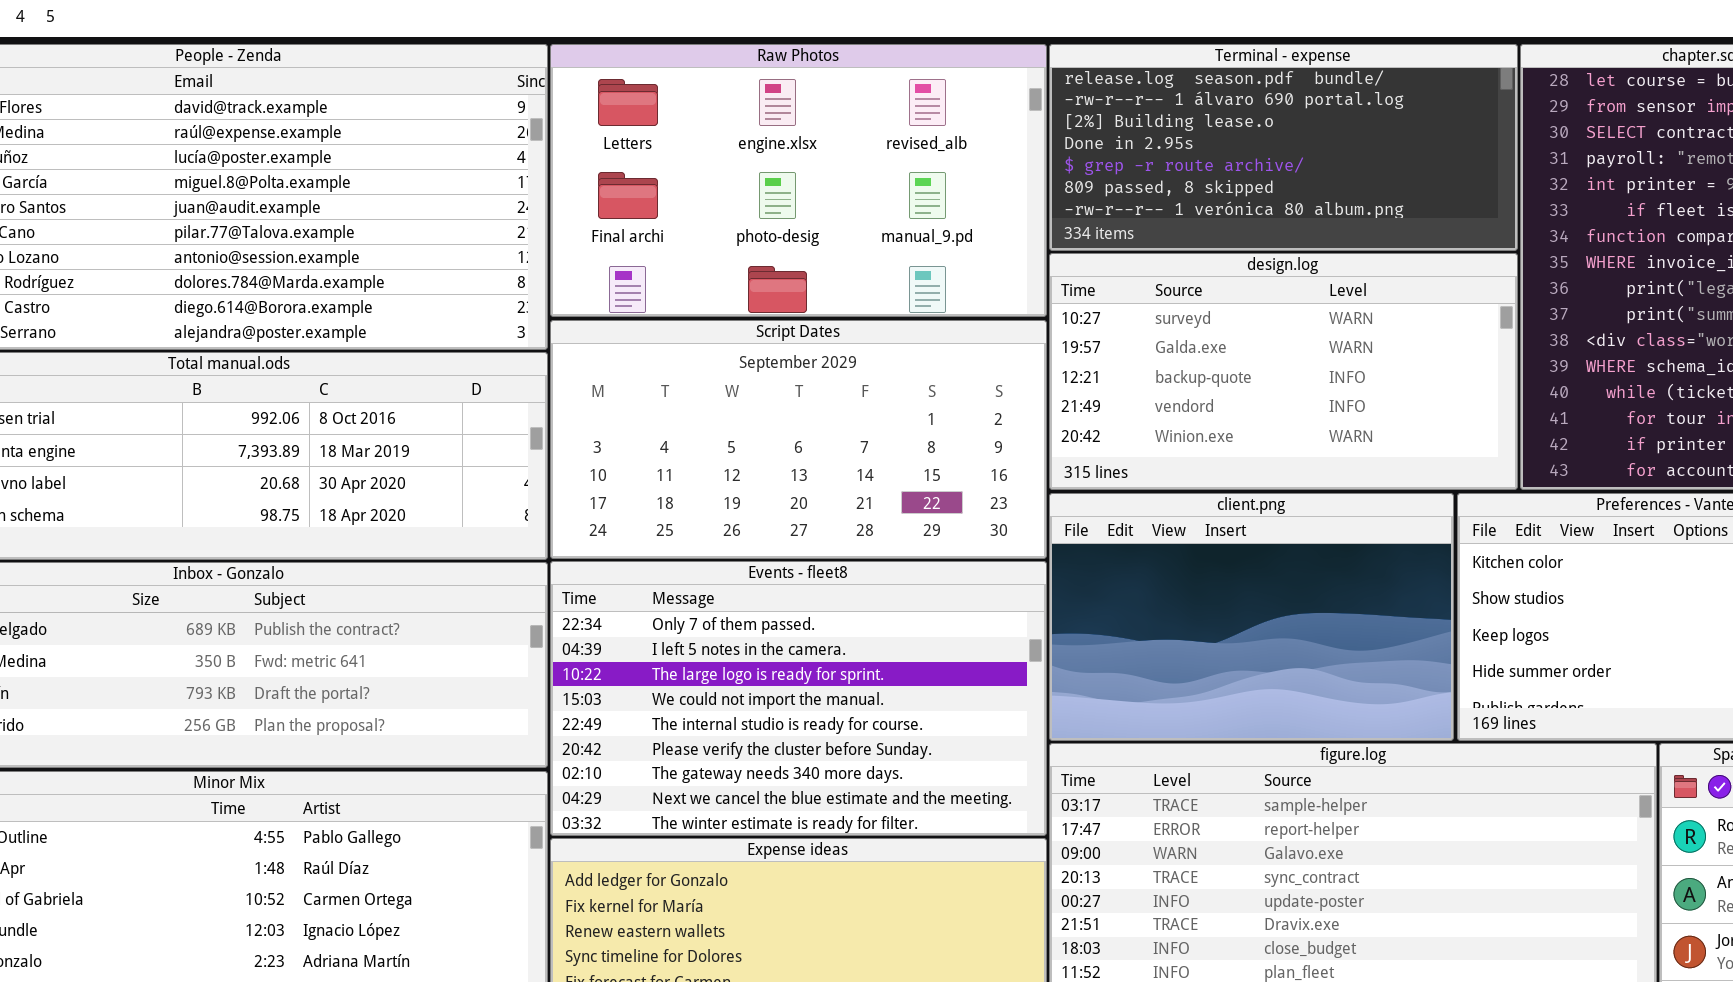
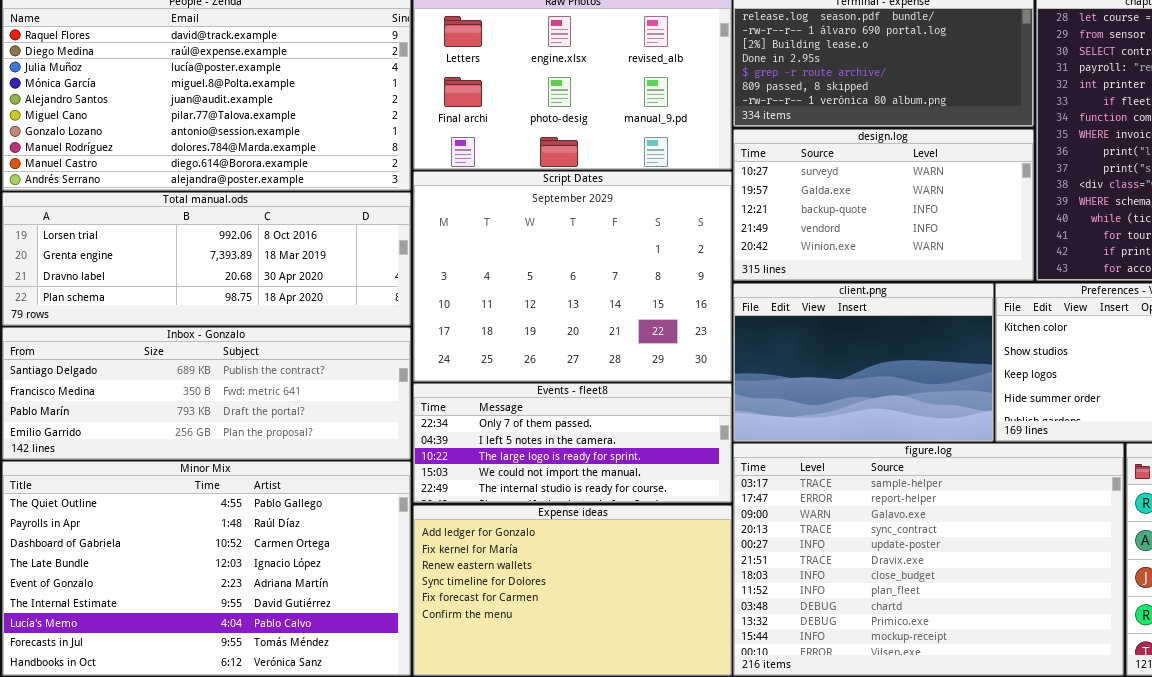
Script Dates: [550,320,1047,559] -> [413,171,732,382], resized
Events - fleet8: [550,561,1047,836] -> [413,383,732,503], resized

